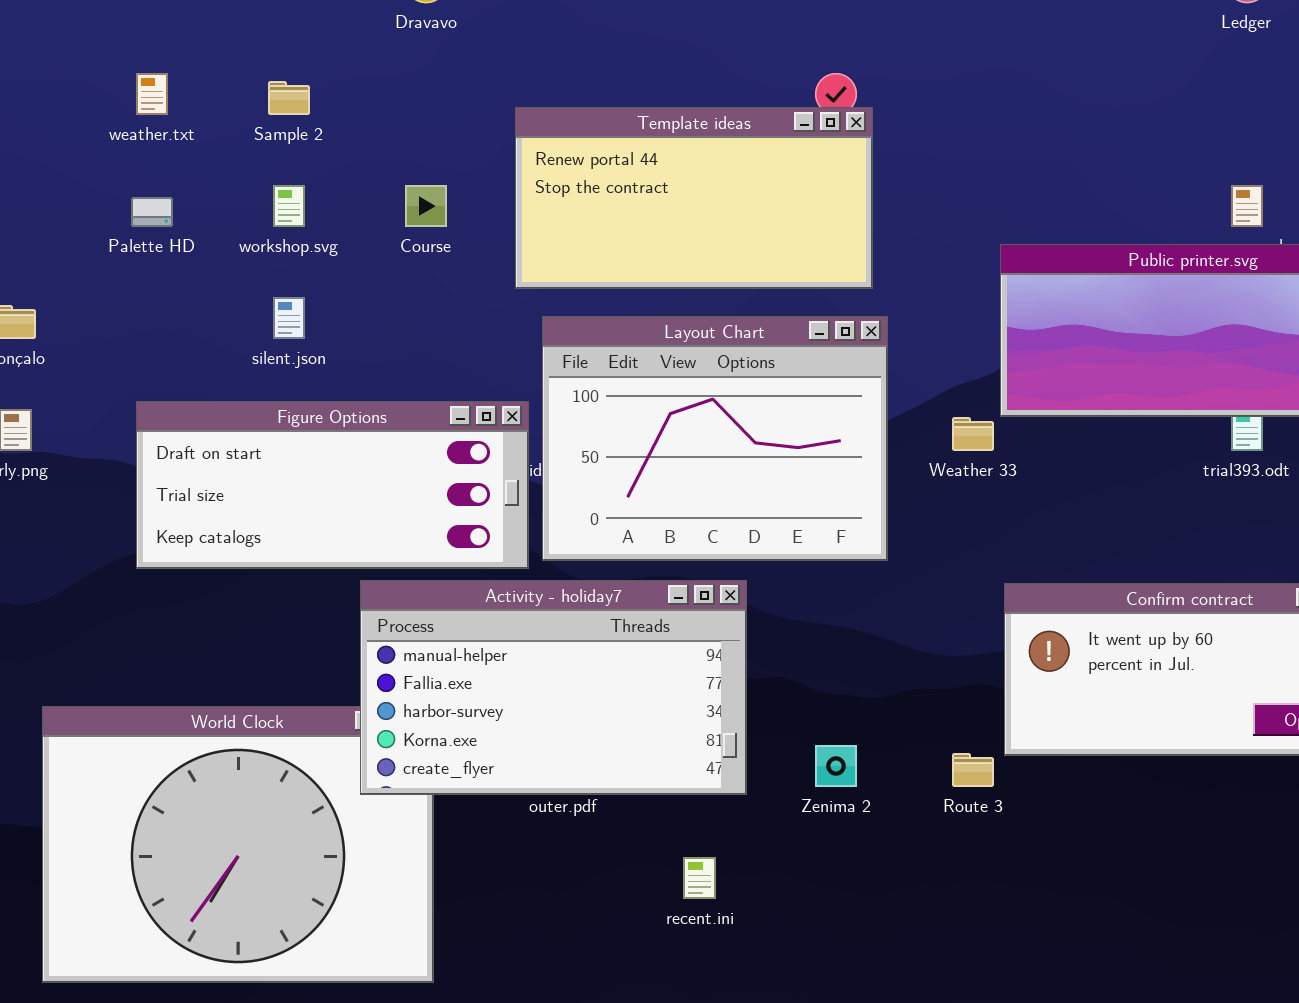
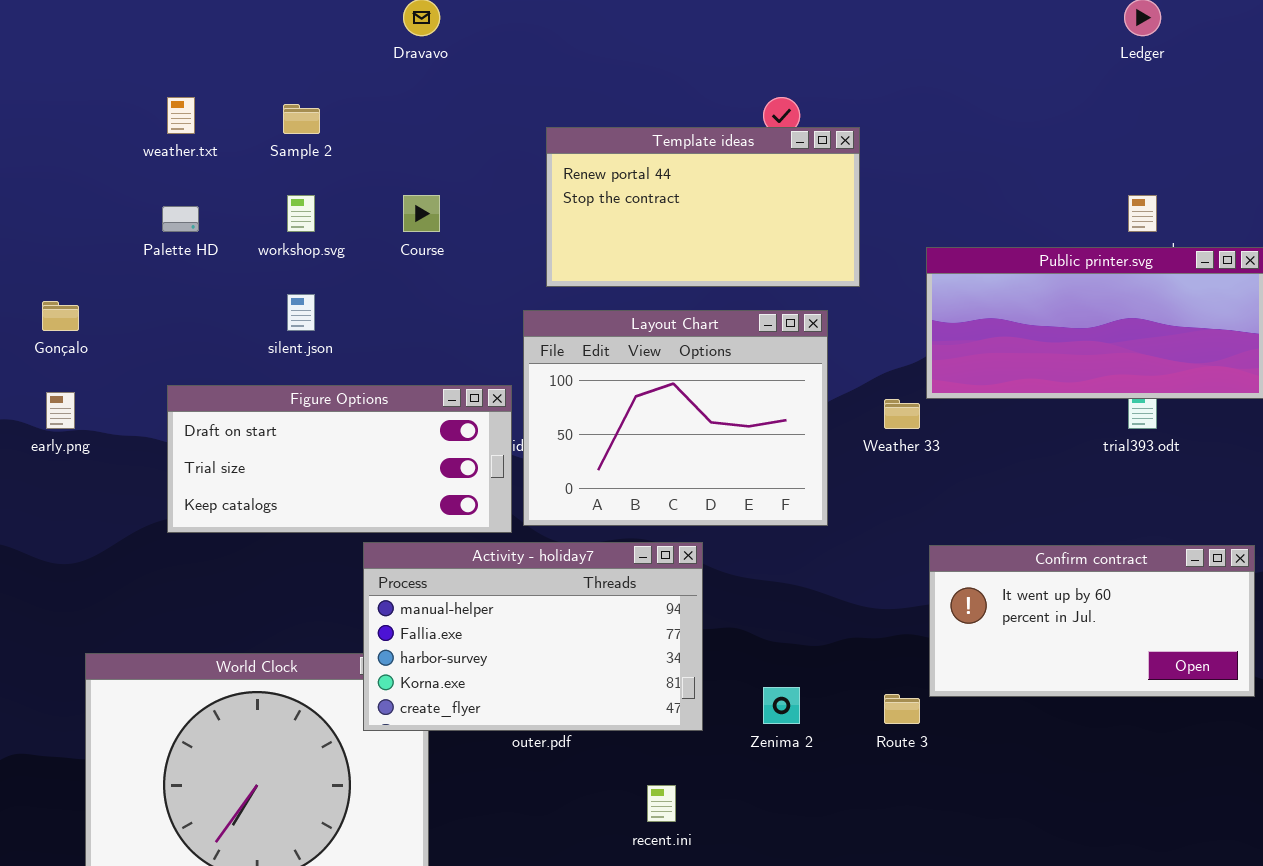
Template ideas: [515,107,873,289] -> [546,127,860,287], moved

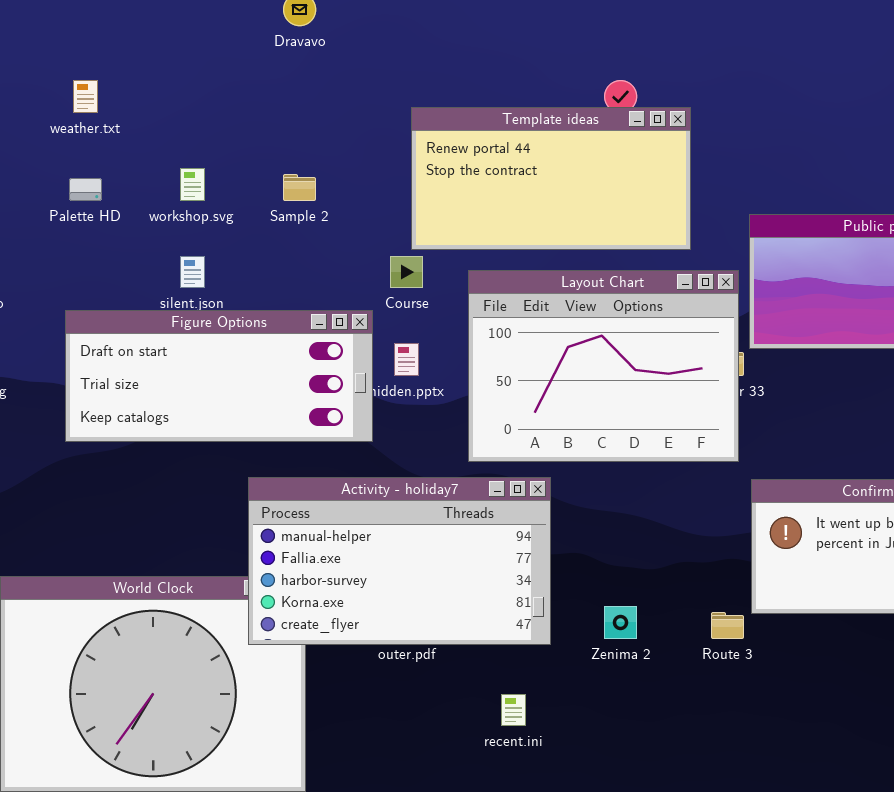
Sample 2: [283,104,320,134] -> [283,174,316,201], moved
Course: [403,195,440,232] -> [390,256,423,288], moved
Layout Chart: [523,310,828,526] -> [468,270,739,462], moved
Figure Options: [167,385,512,533] -> [65,310,373,442], moved

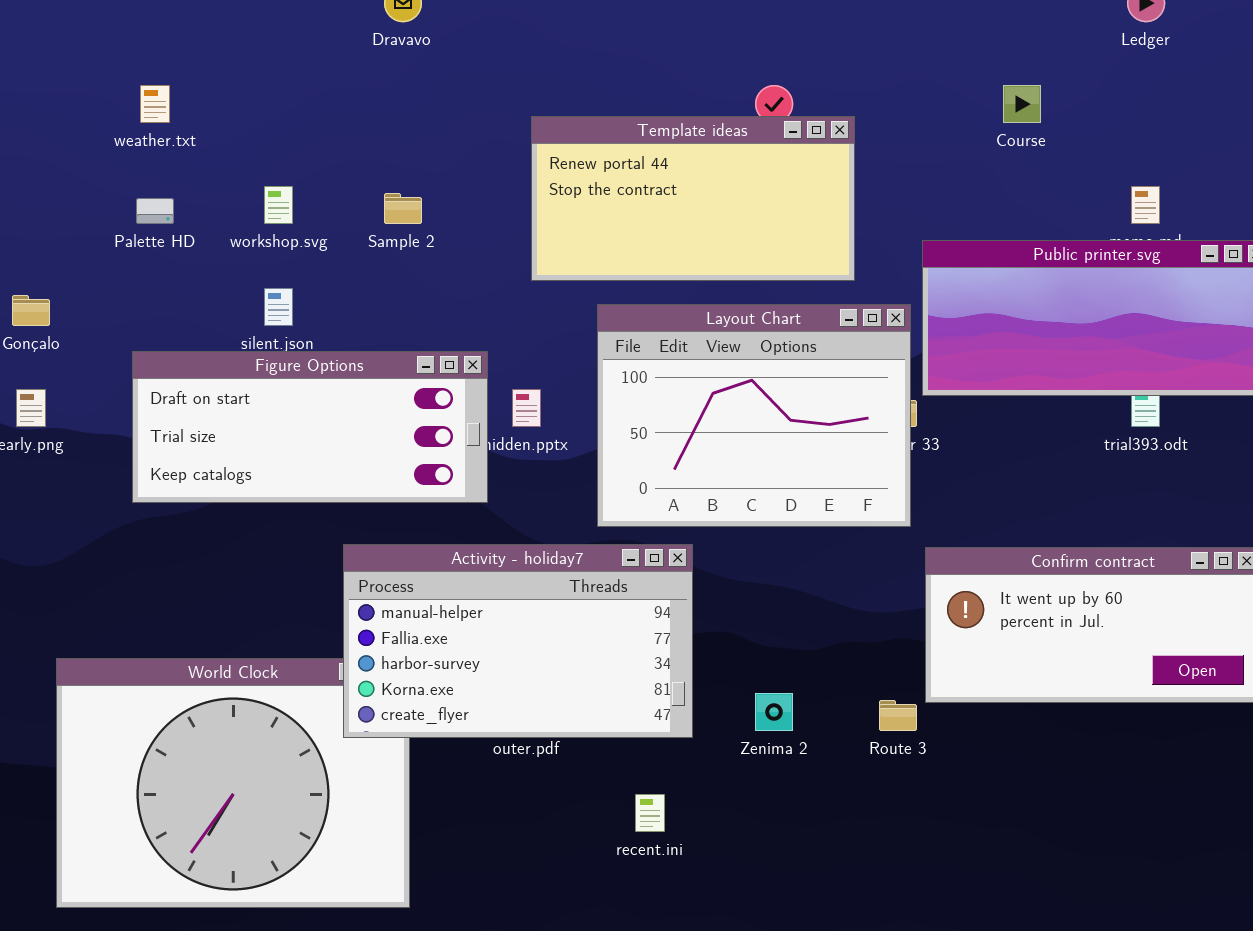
Course: [390,256,423,288] -> [1003,85,1041,123], moved

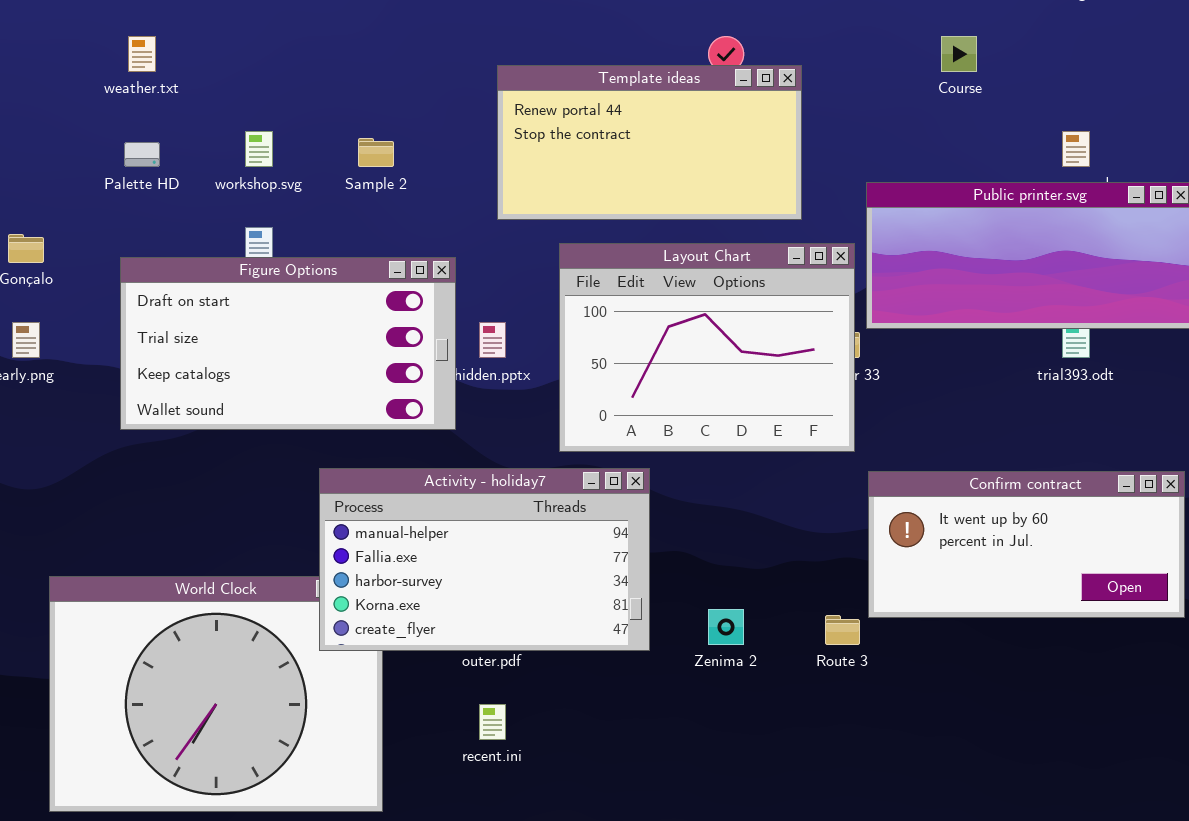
Figure Options: [132,351,488,503] -> [120,257,456,430], resized
recent.ini: [635,794,665,832] -> [479,704,506,740], moved

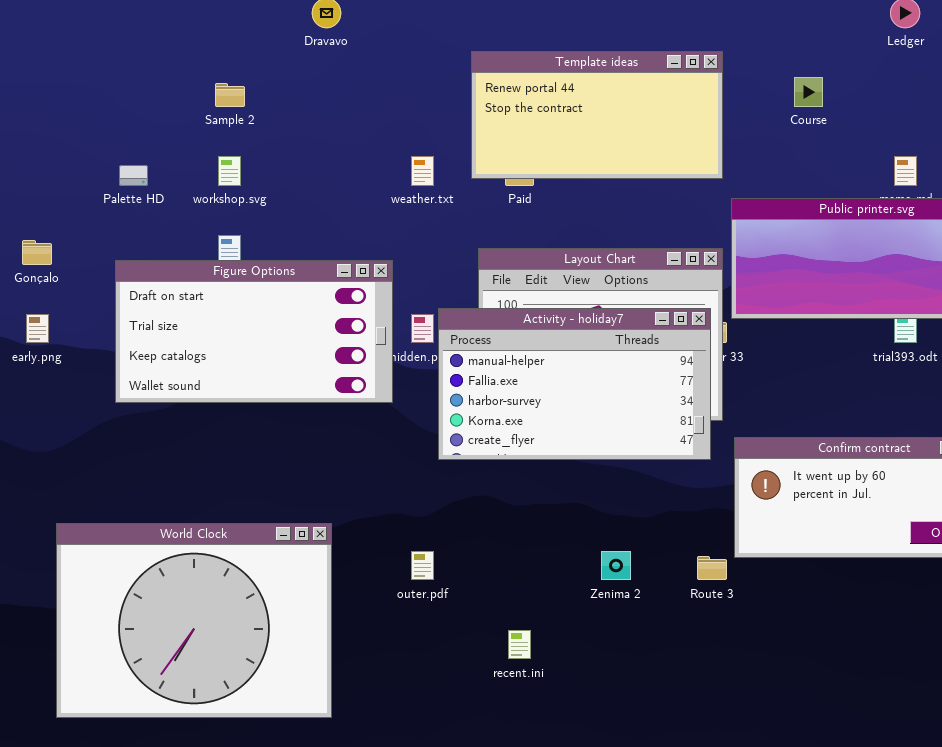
weather.txt: [128,36,156,72] -> [411,156,434,186], moved
Template ideas: [497,65,802,220] -> [471,51,723,179], moved
Sample 2: [358,138,394,167] -> [215,83,245,107], moved
Activity - holiday7: [319,468,650,651] -> [438,308,711,460], moved
recent.ini: [479,704,506,740] -> [508,630,531,659], moved

